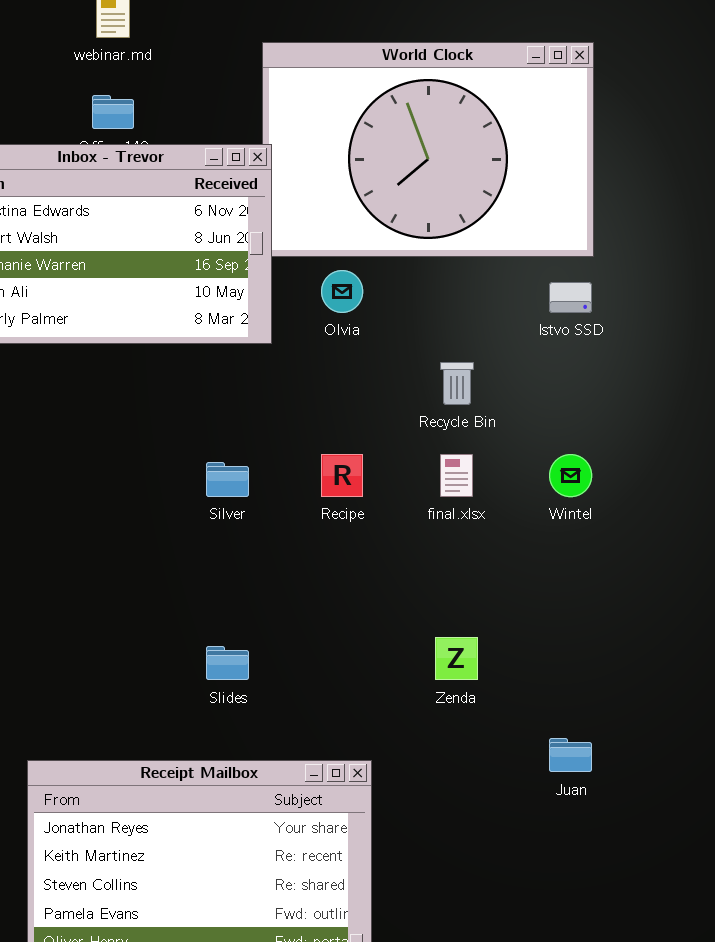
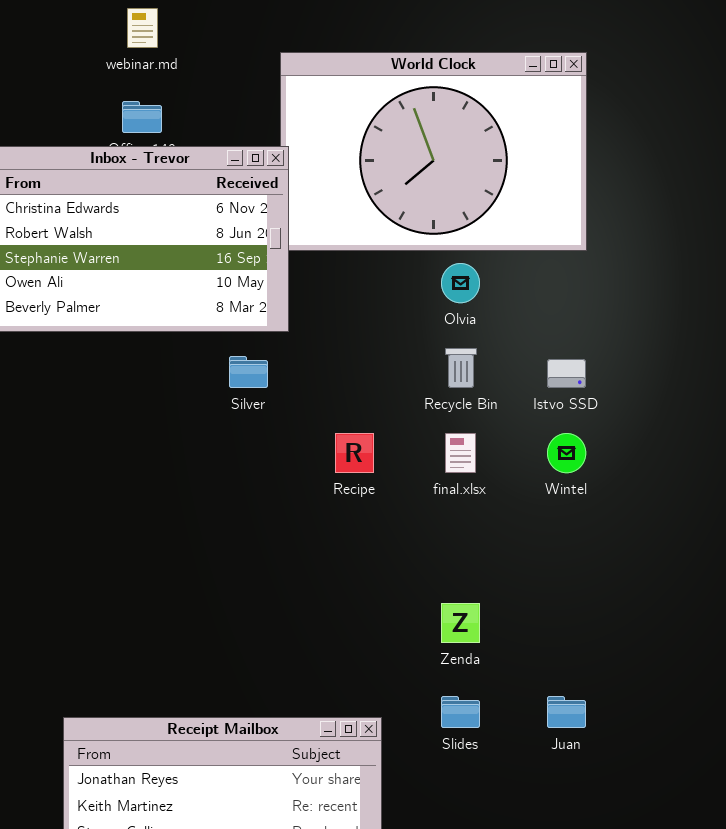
Olvia: [321,270,363,313] -> [441,263,480,303], moved
Istvo SSD: [549,282,592,313] -> [547,359,586,388], moved
Silver: [206,462,249,497] -> [229,356,268,388], moved
Slides: [206,646,249,680] -> [441,696,480,728], moved

